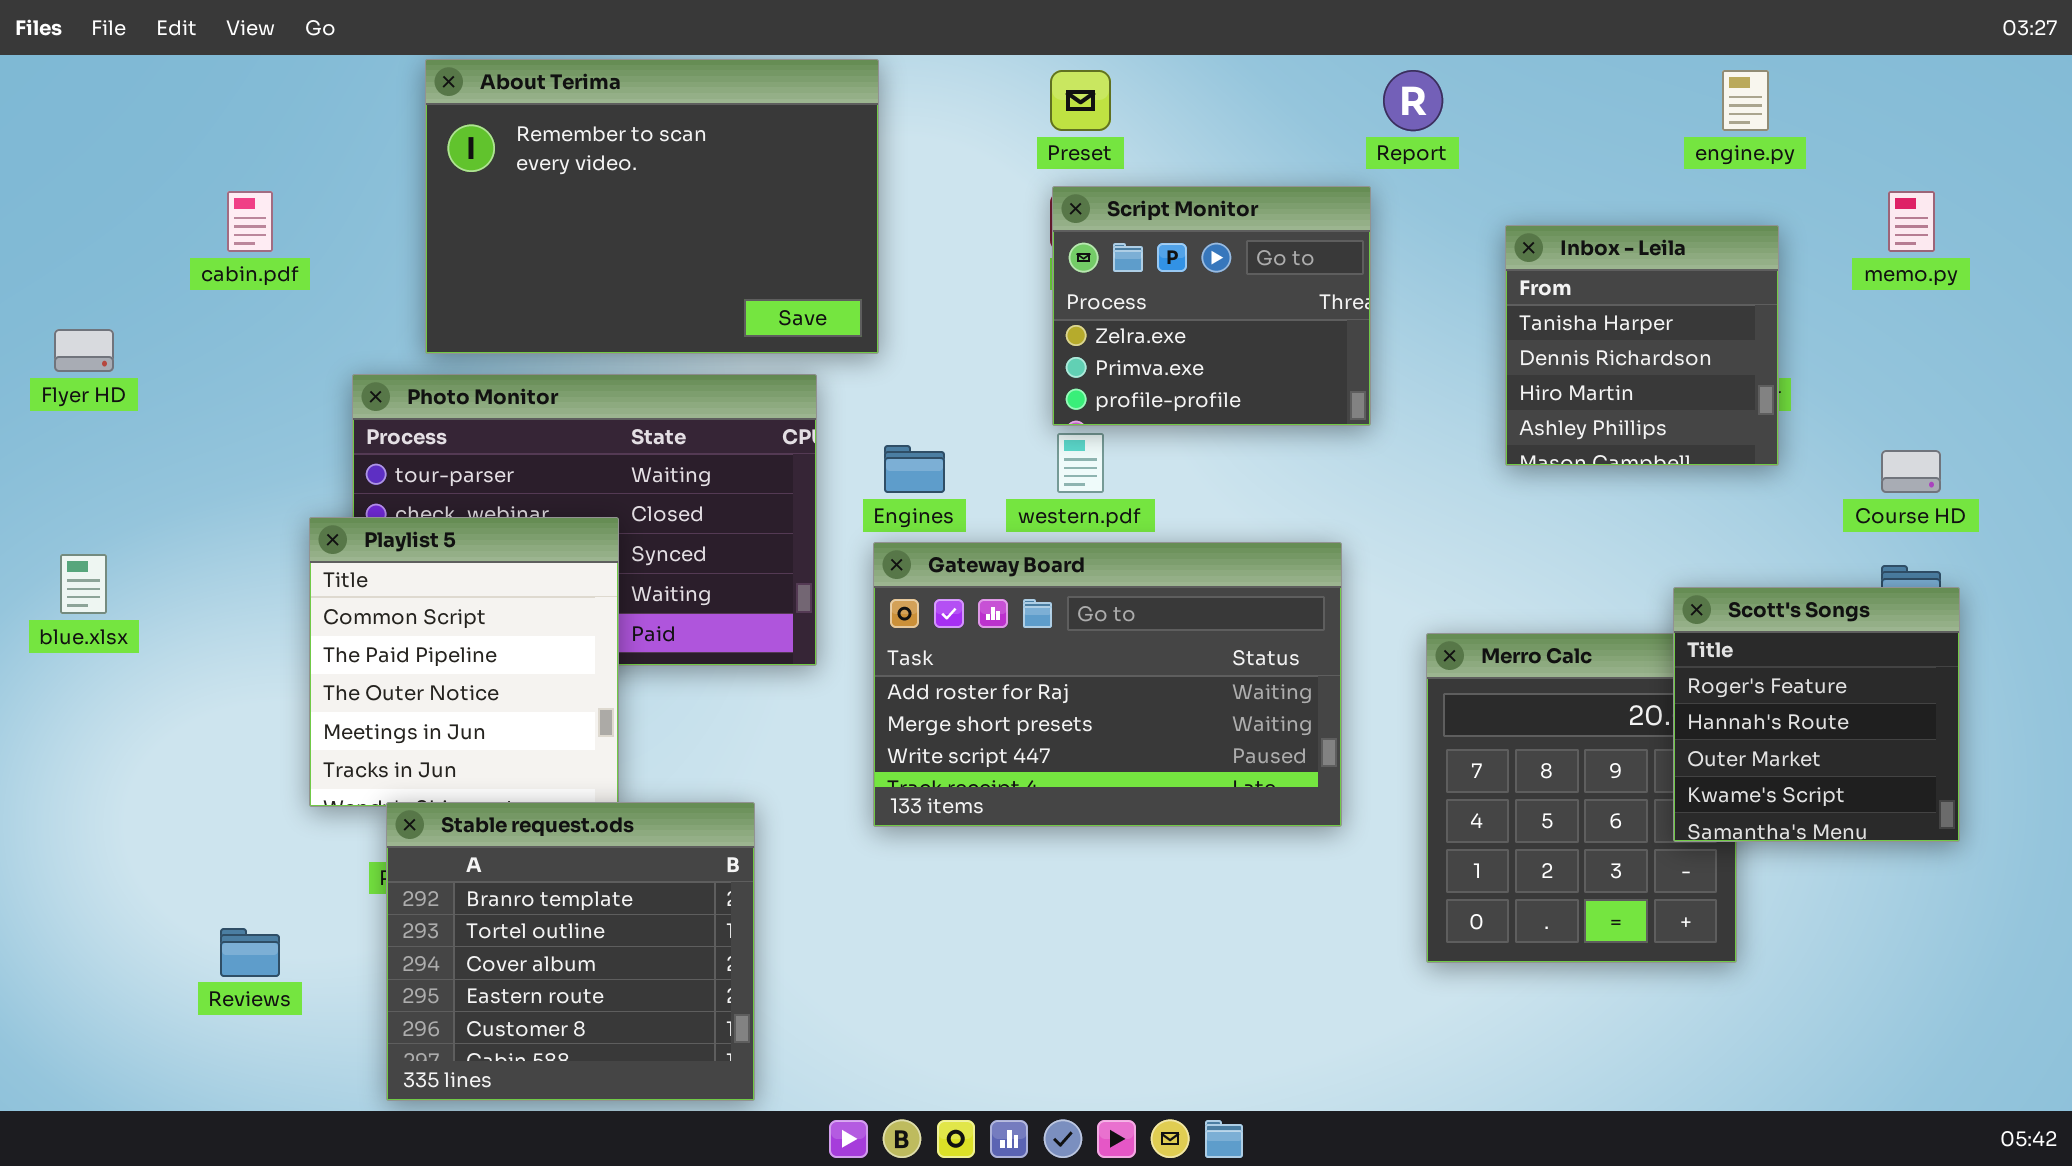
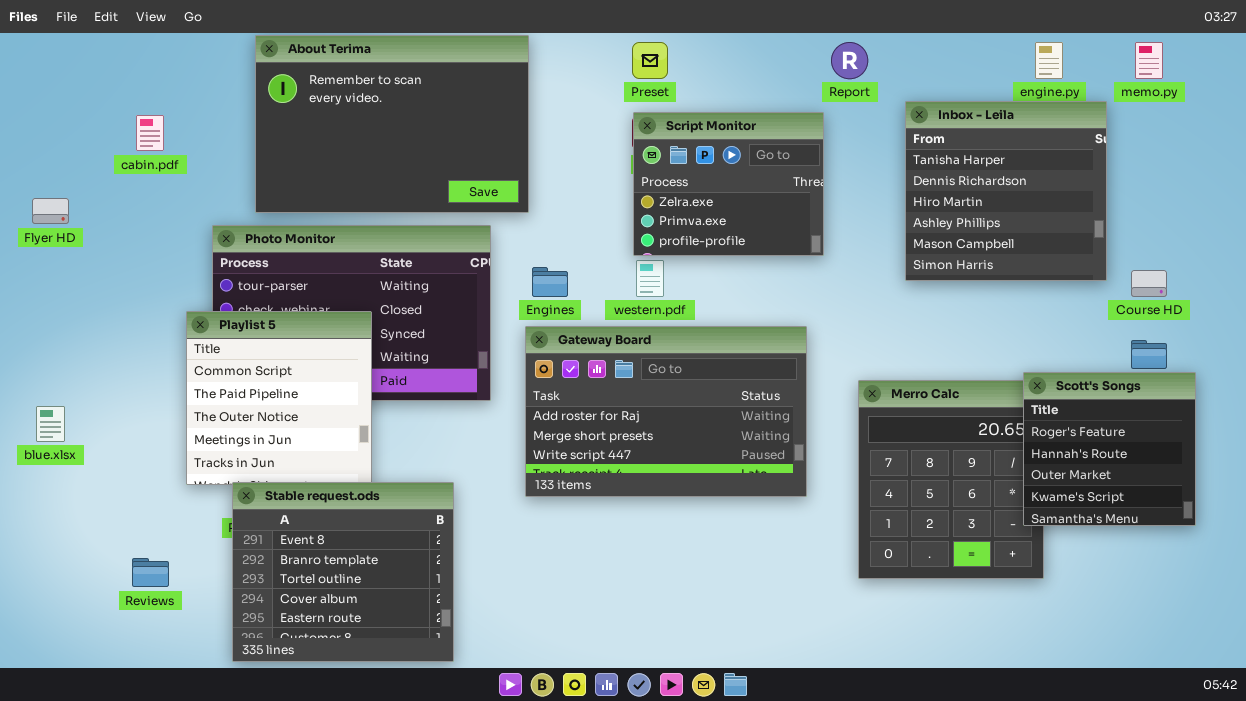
memo.py: [1888,191,1935,252] -> [1135,42,1163,79], moved
Inbox - Leila: [1505,225,1779,466] -> [905,101,1107,281], resized
blue.xlsx: [60,554,107,614] -> [36,406,65,442], moved
Scott's Songs: [1673,587,1960,842] -> [1023,372,1196,526], moved
Stable request.ods: [386,802,755,1101] -> [232,482,454,662], scrolled up 1 row

